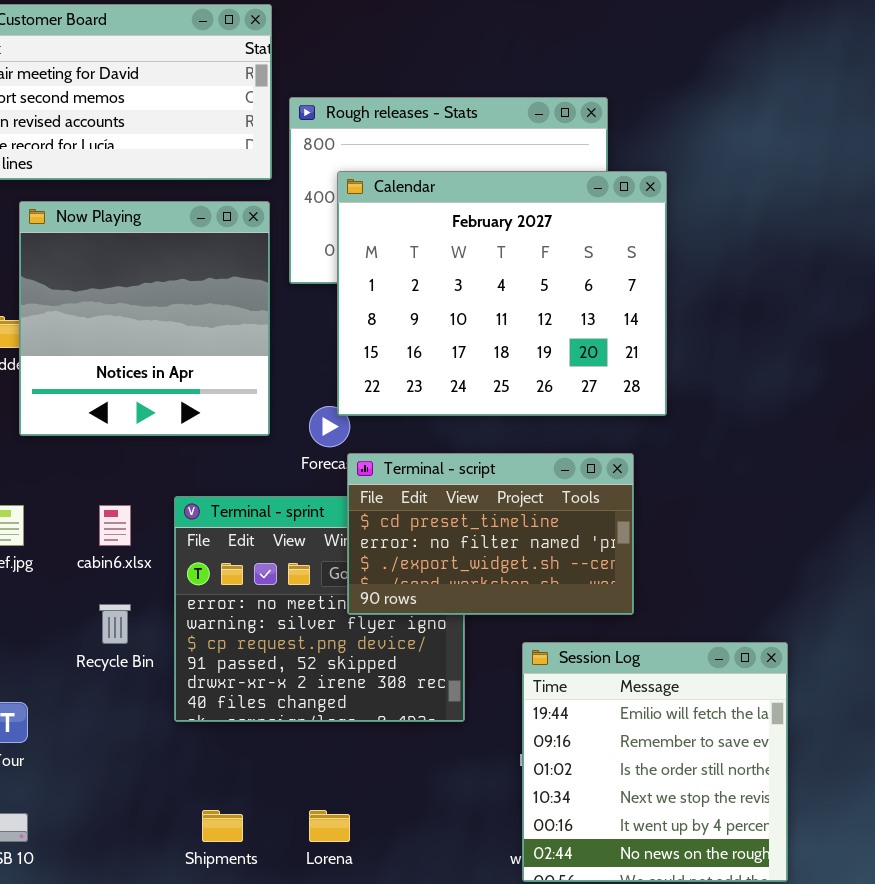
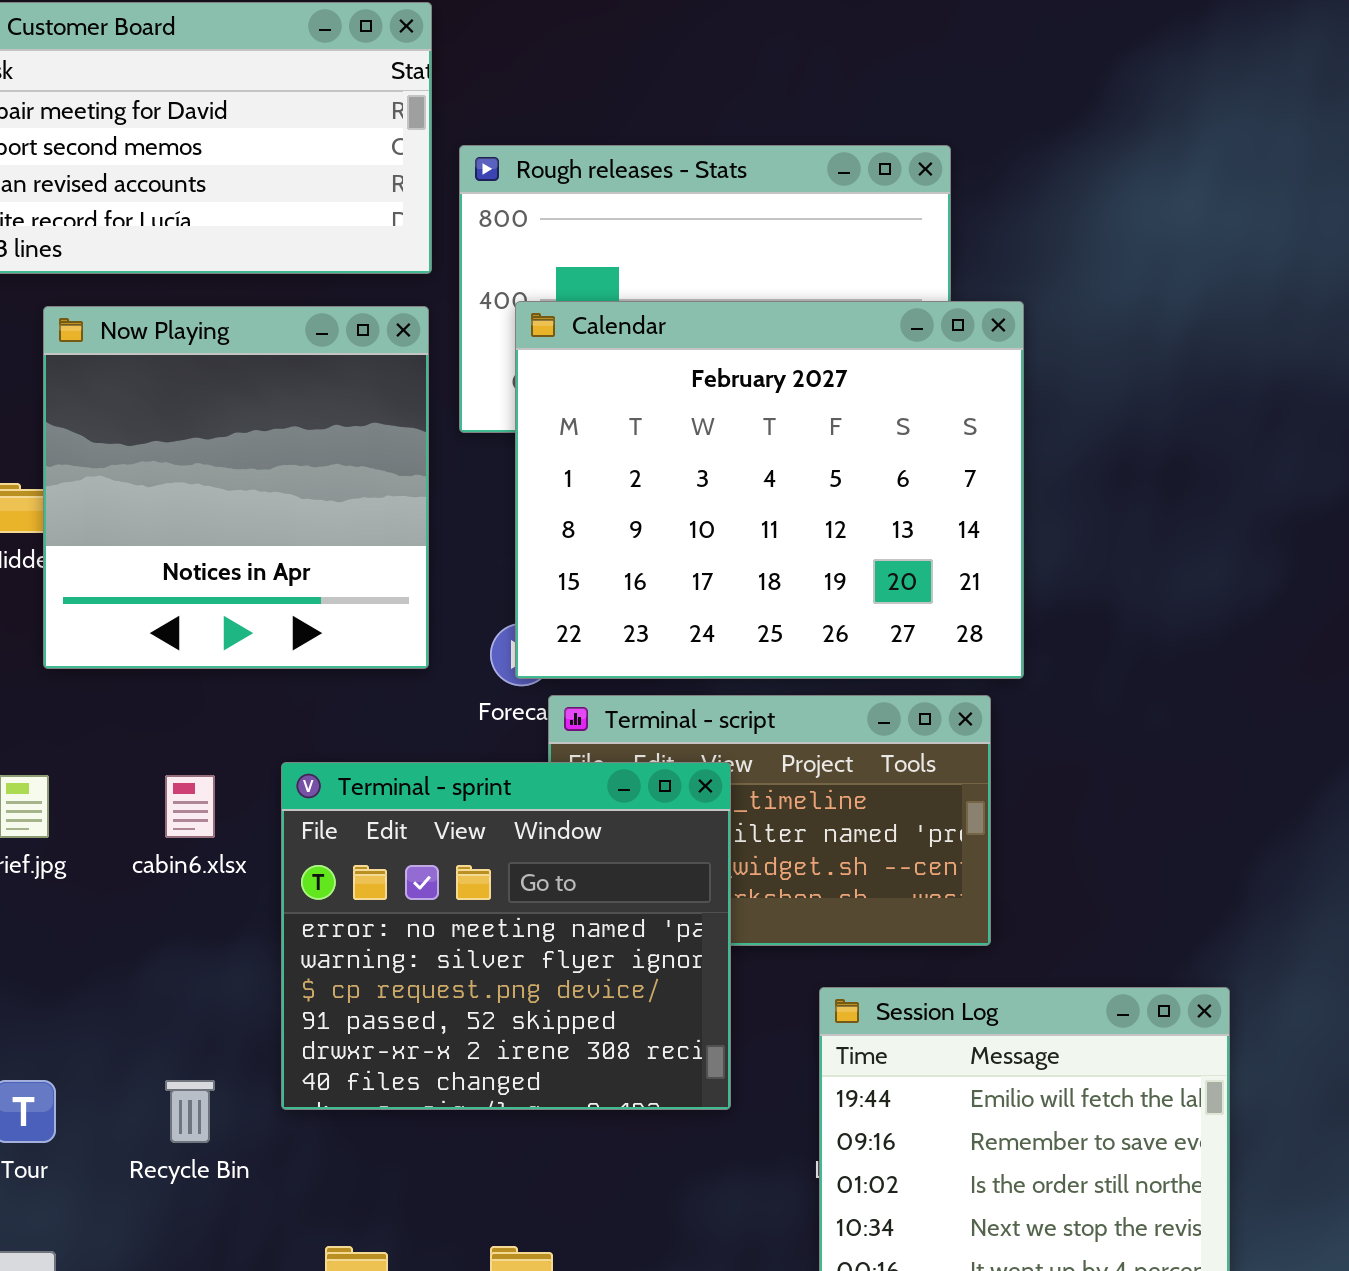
Calendar: [337,171,667,416] -> [515,301,1024,679], moved
Terminal - sprint: [174,496,465,722] -> [281,762,731,1110], raised
Recycle Bin: [99,604,131,644] -> [165,1080,215,1143], moved

